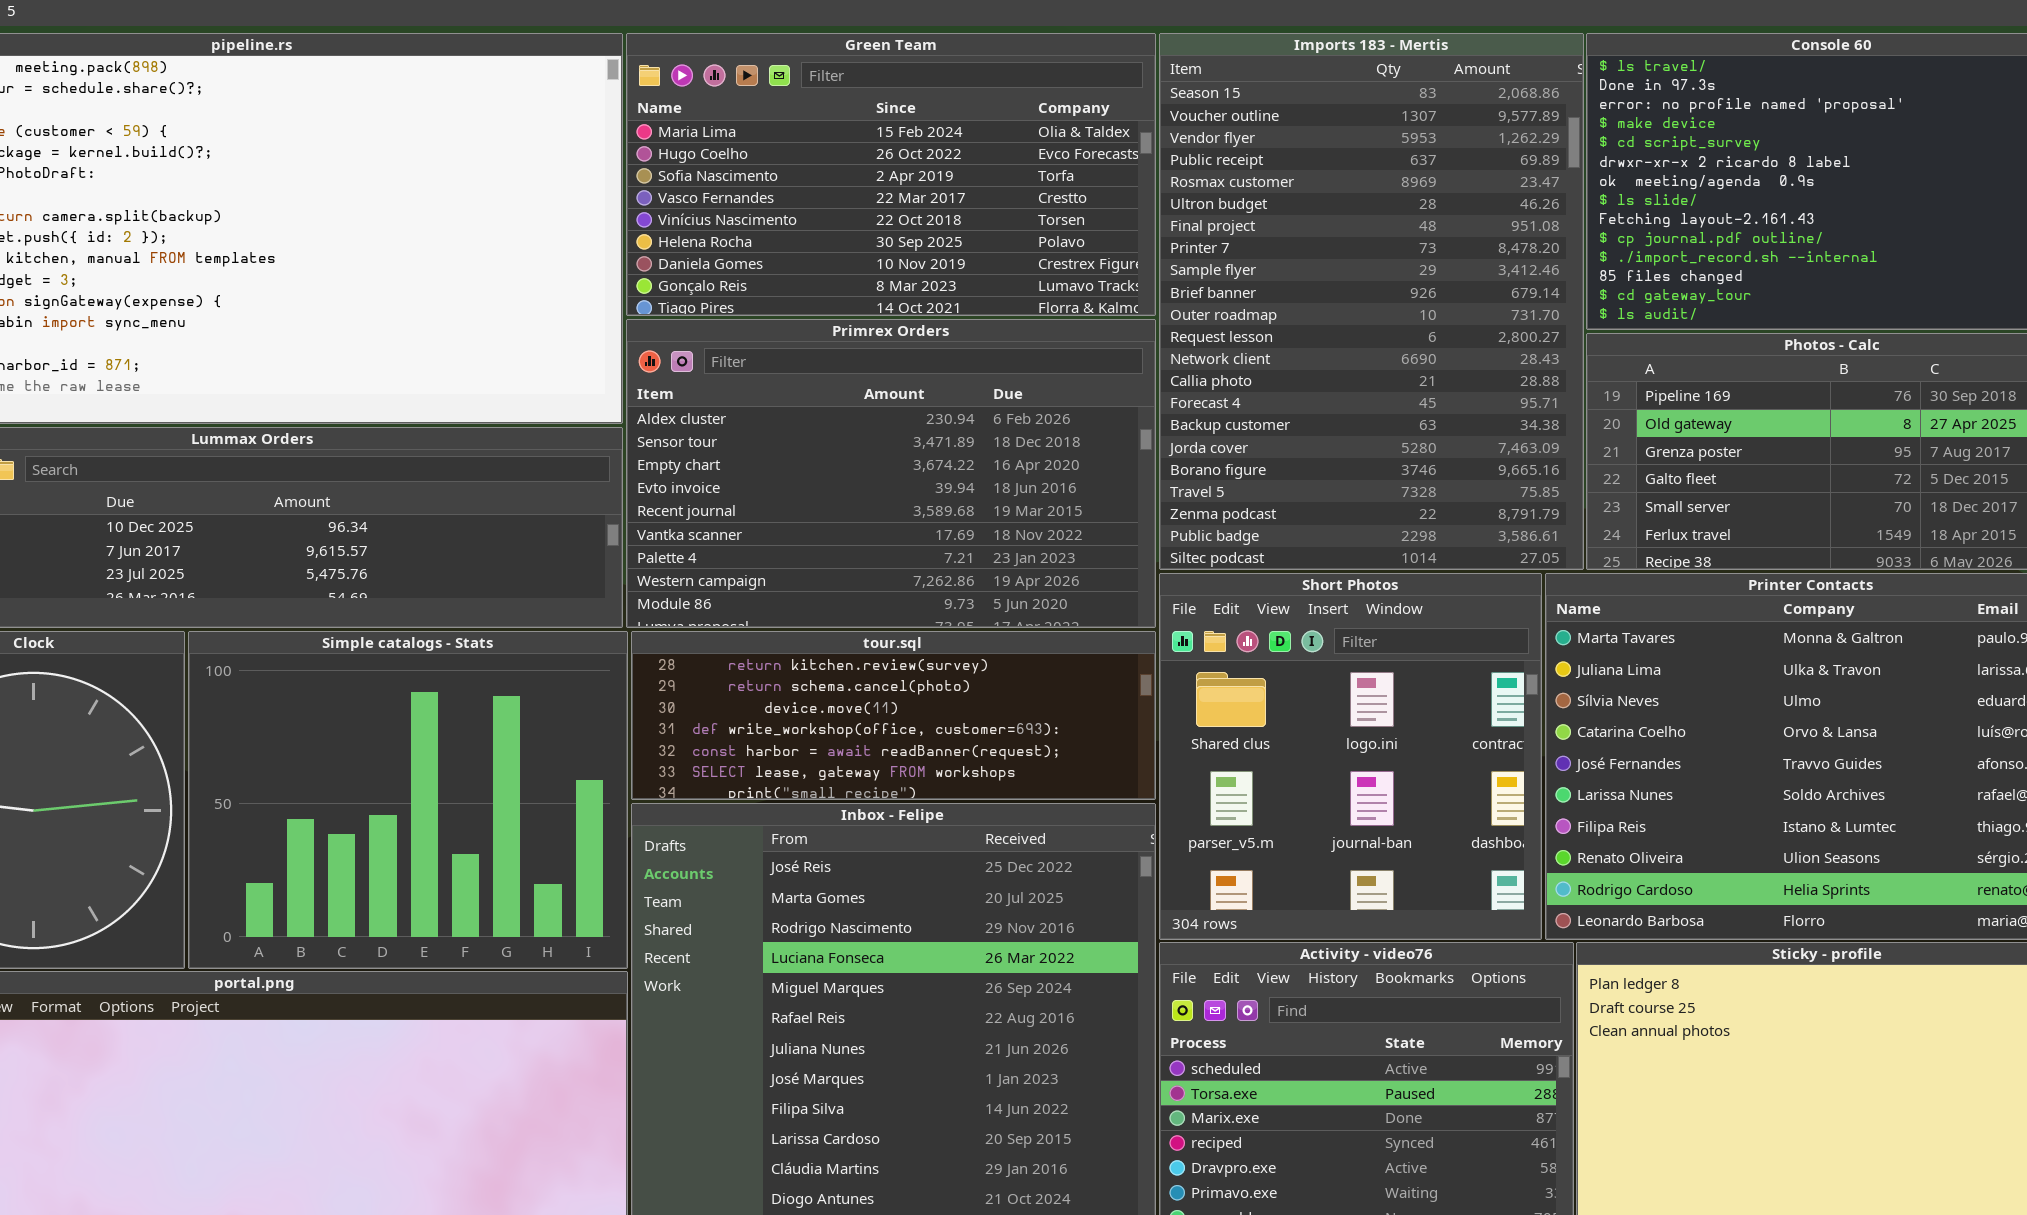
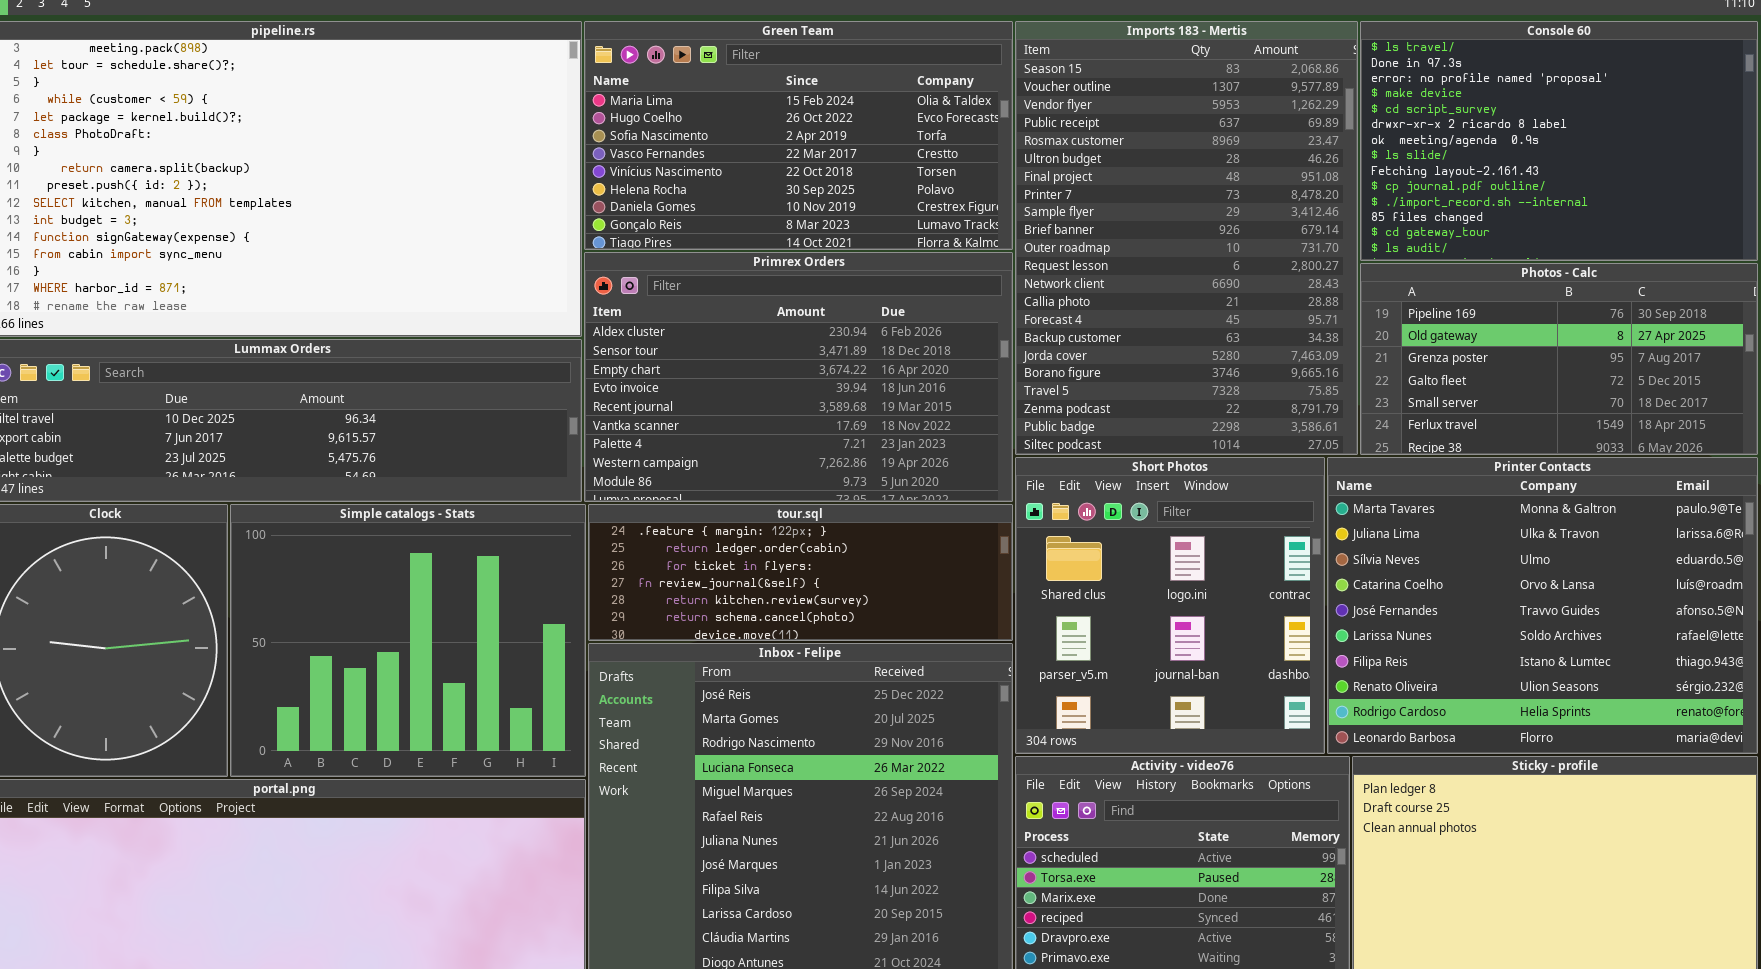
tour.sql: [631,631,1156,800] -> [588,504,1013,641], scrolled up 4 rows

